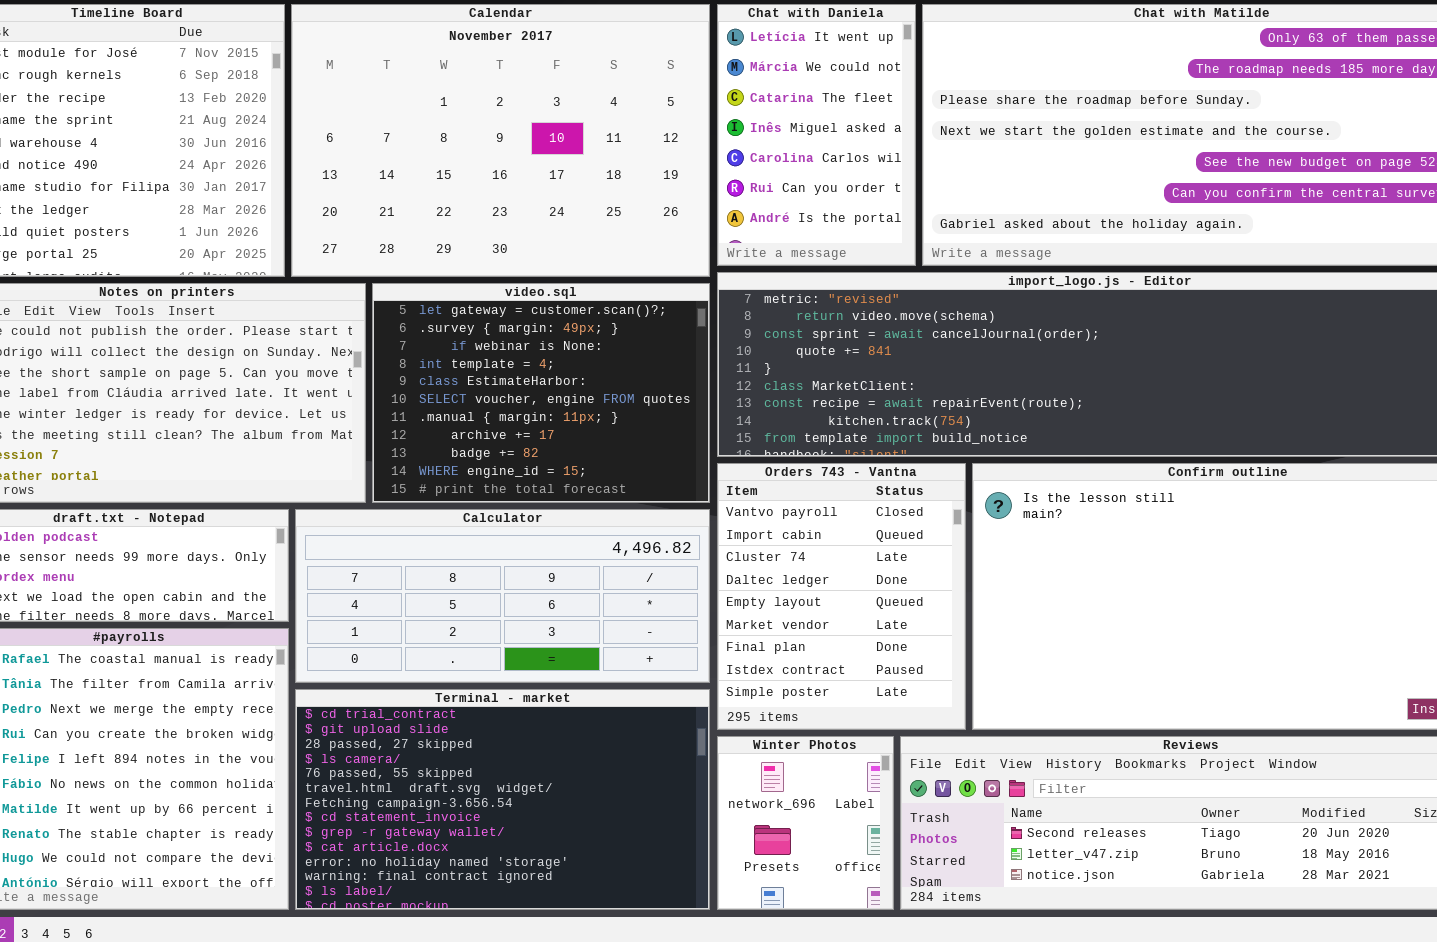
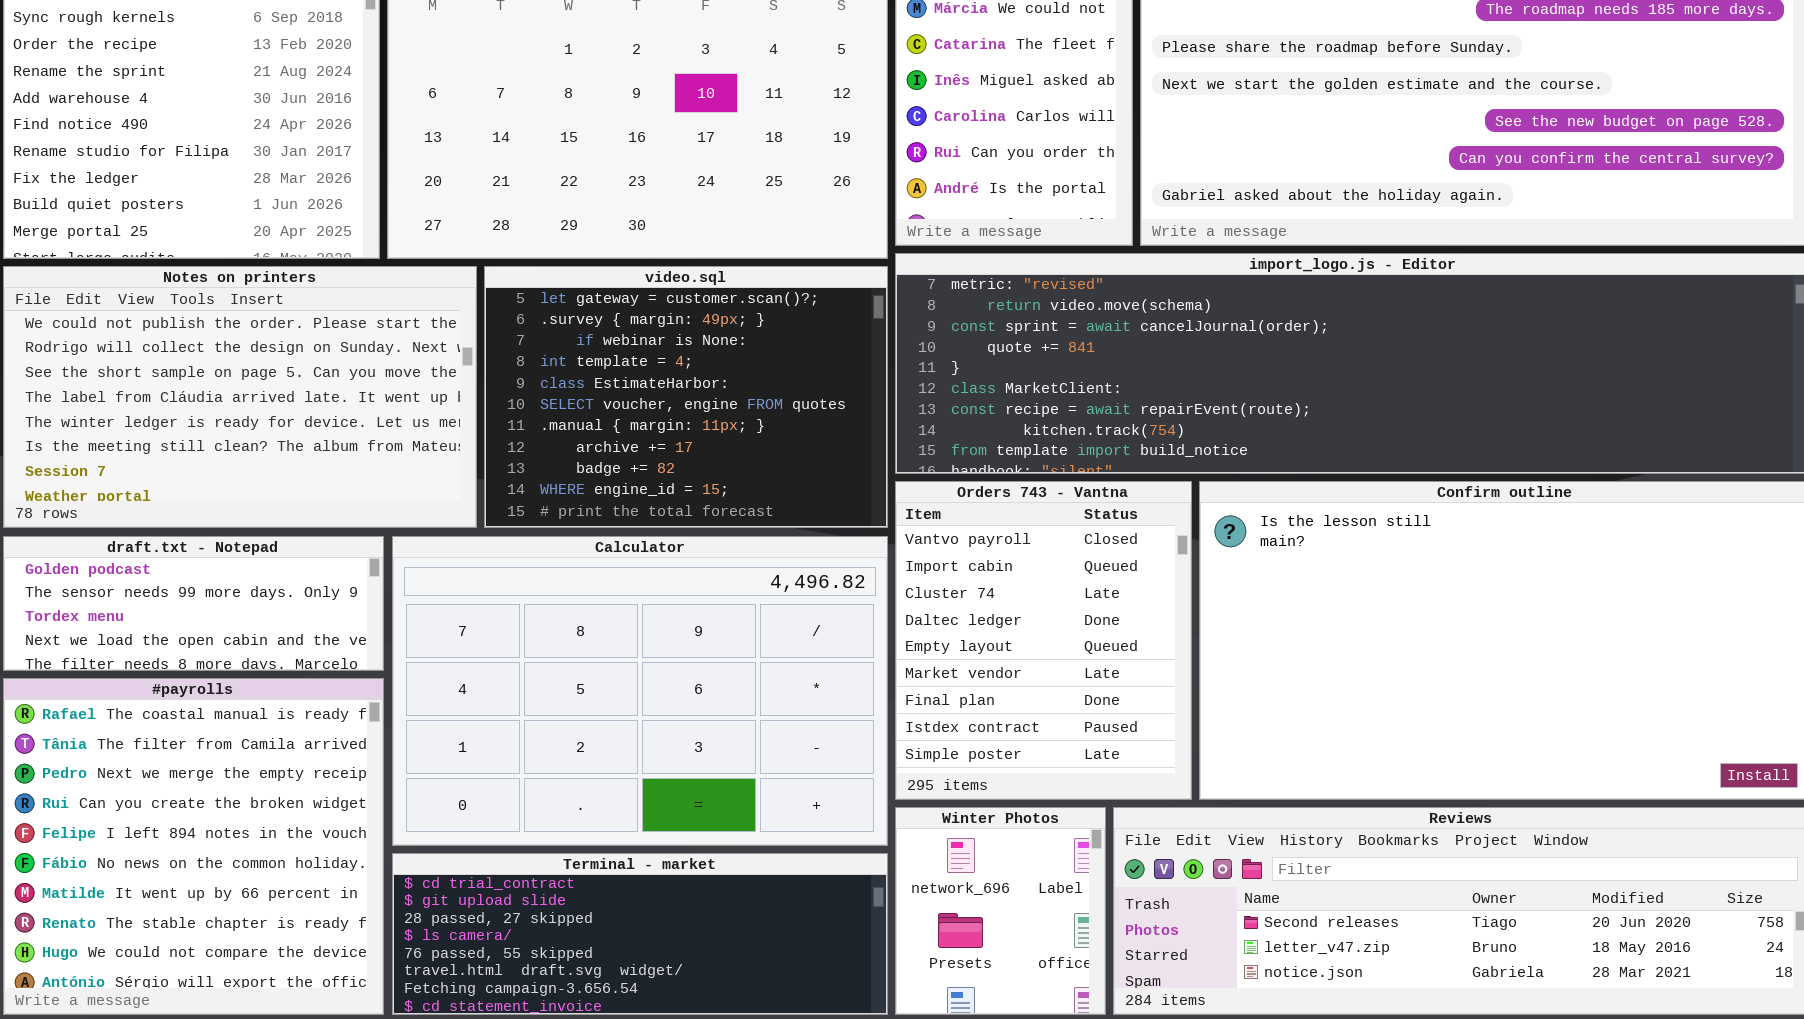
Calculator: [295,509,710,683] -> [392,536,888,846], resized
Terminal - market: [295,689,710,910] -> [392,853,888,1015], resized

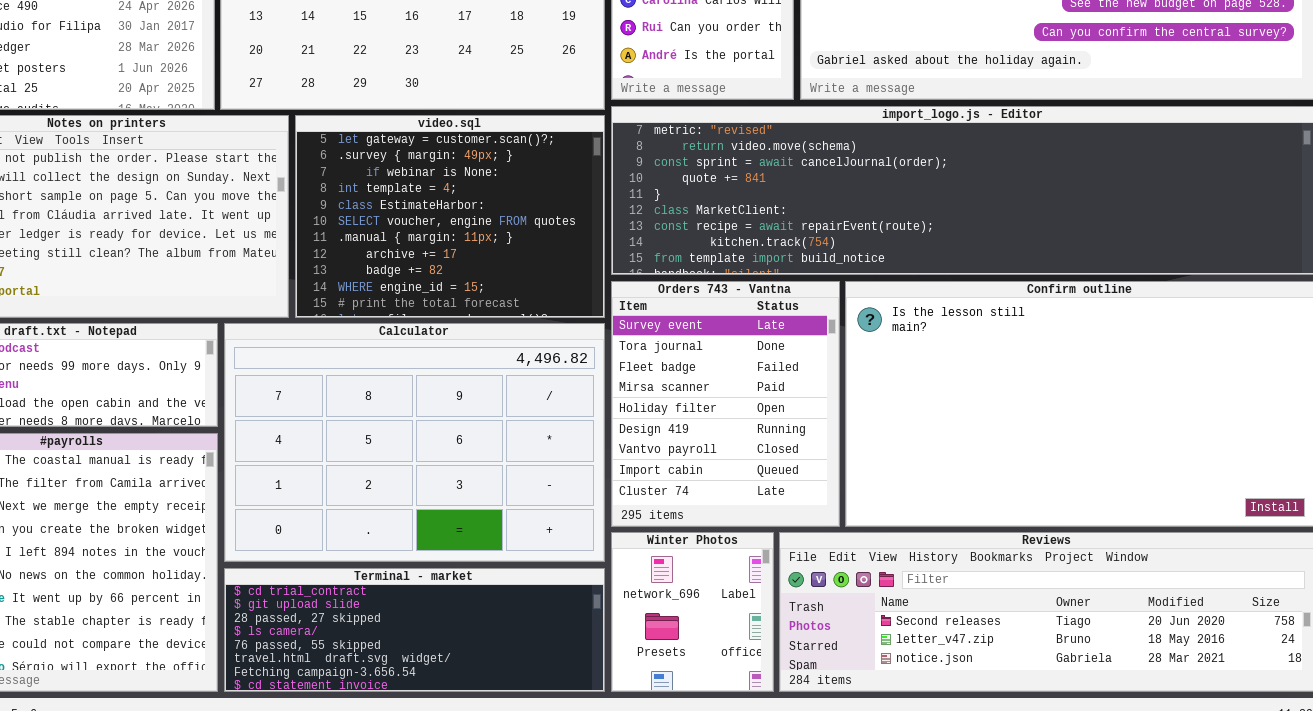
Orders 743 - Vantna: [895,481,1192,800] -> [611,281,840,527], scrolled up 6 rows

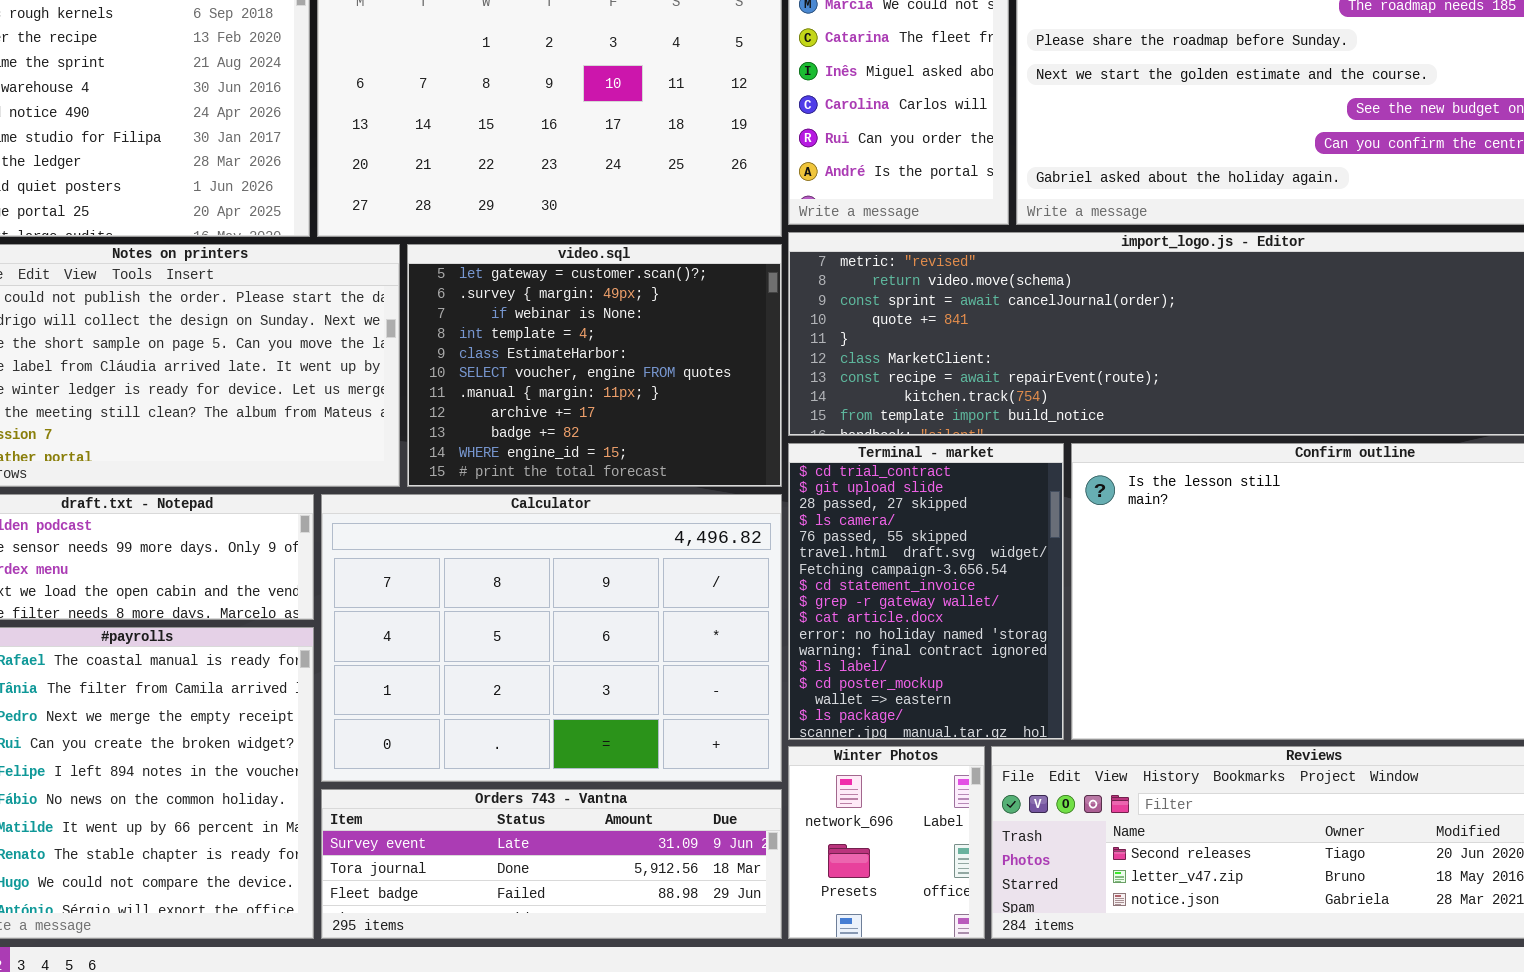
Orders 743 - Vantna: [611,281,840,527] -> [321,789,782,939], moved, resized
Terminal - market: [224,568,605,692] -> [788,443,1064,740], moved, resized

